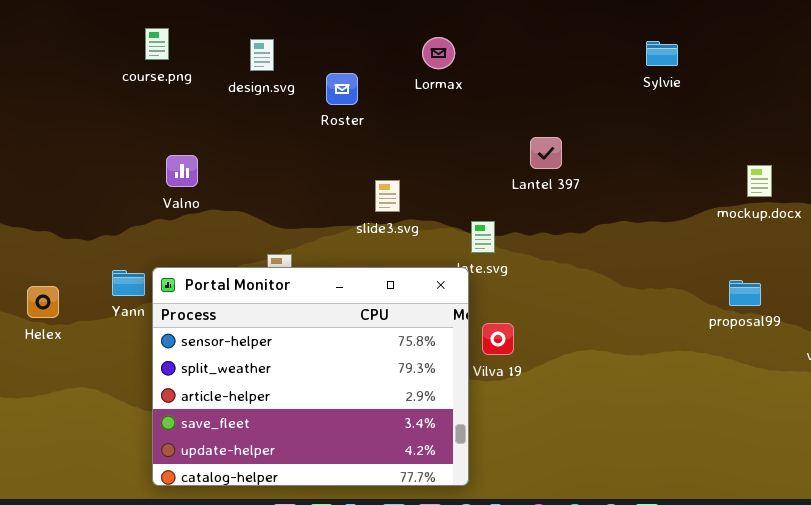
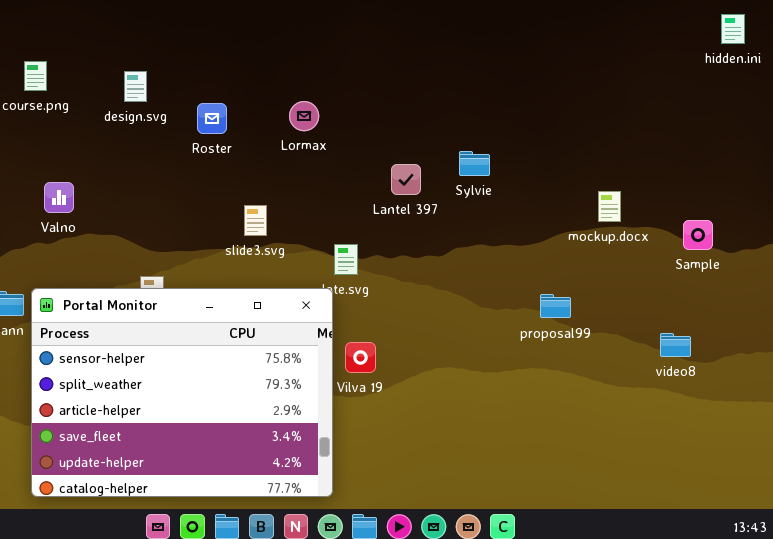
Lormax: [422,37,455,69] -> [289,101,319,131], moved
Sylvie: [646,41,678,66] -> [459,151,490,176], moved
proposal99: [729,280,761,306] -> [540,294,571,318], moved

